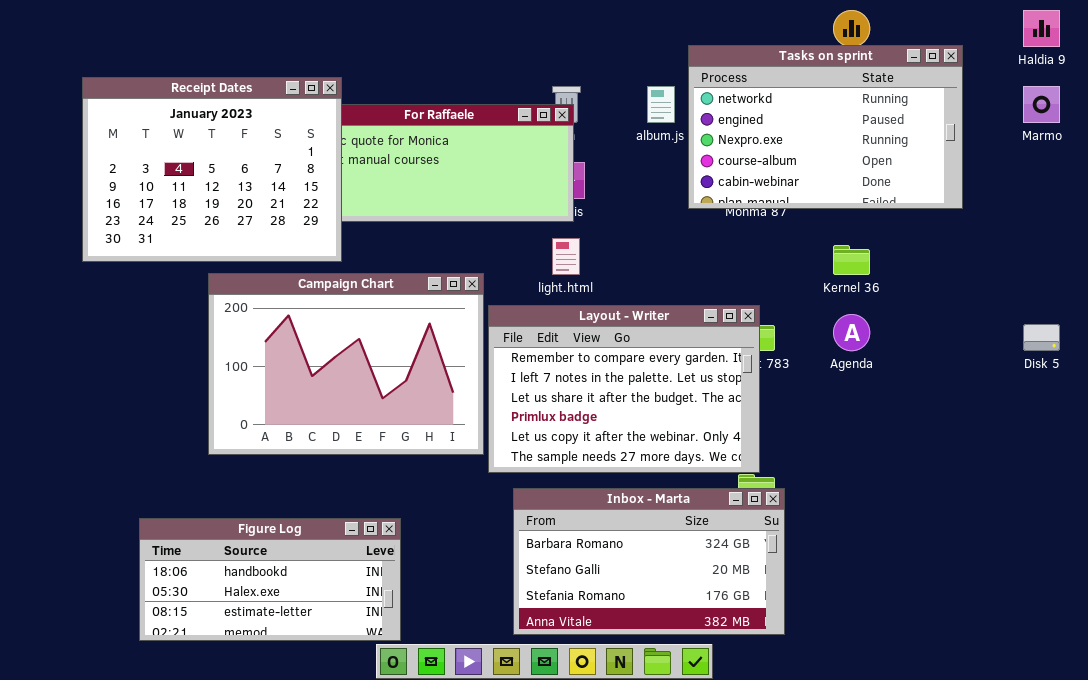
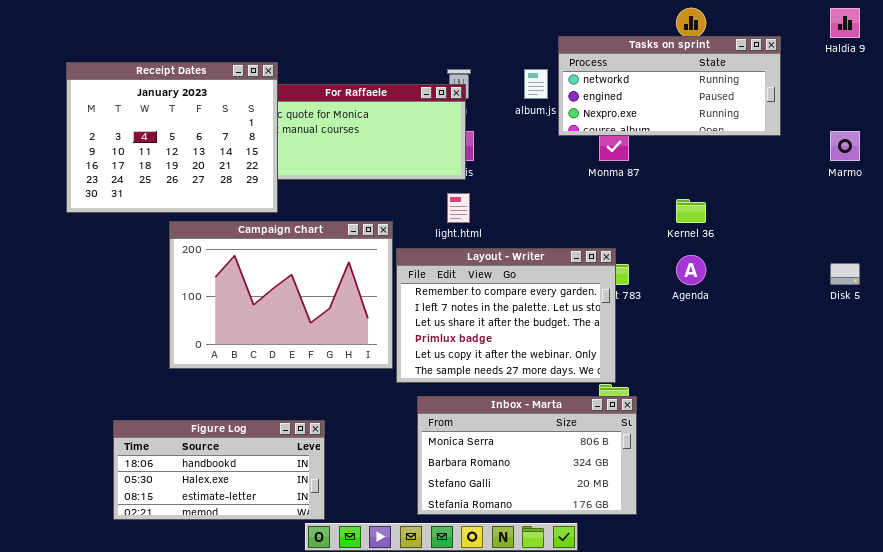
Tasks on sprint: [688,45,963,209] -> [558,36,781,136], resized
Marmo: [1023,86,1060,123] -> [830,131,860,161], moved
Inbox - Marta: [513,488,785,635] -> [417,396,637,515], scrolled up 1 row

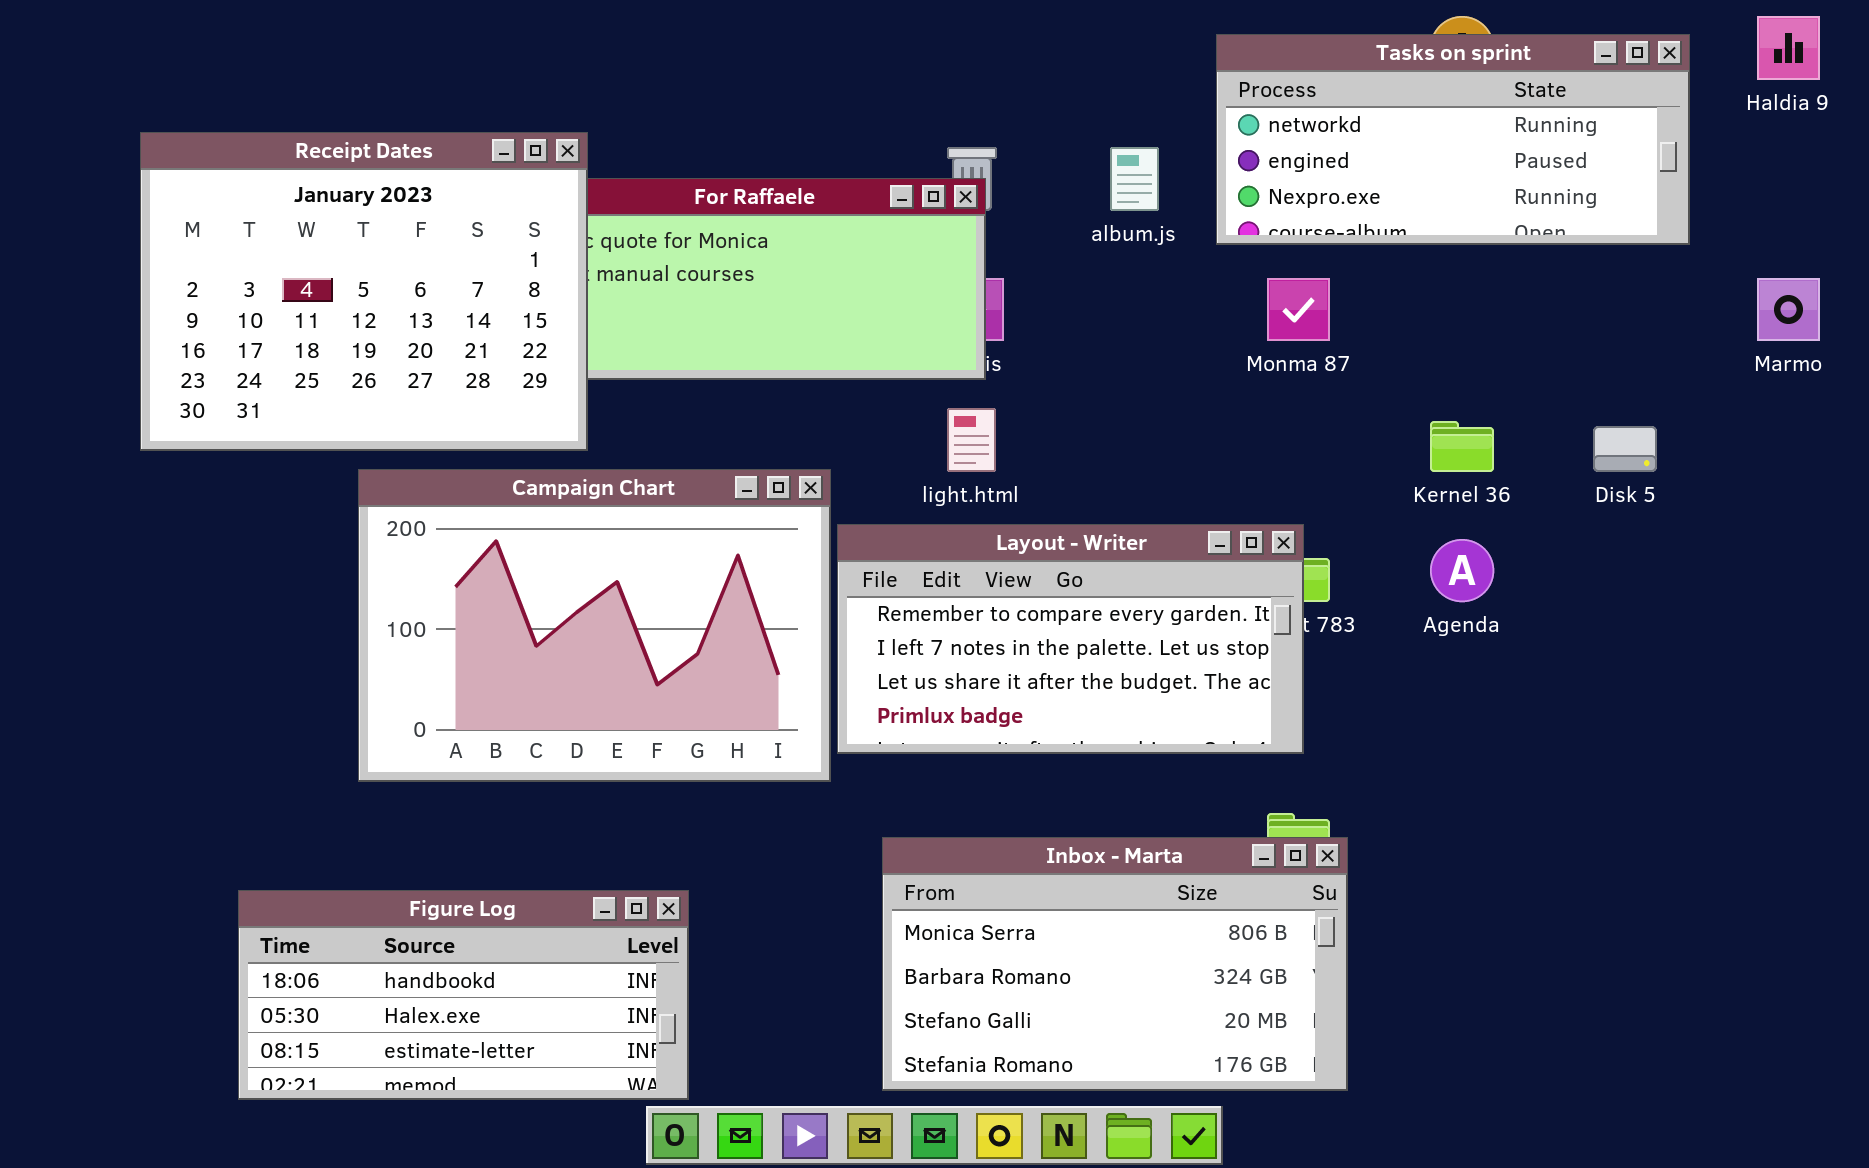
Tasks on sprint: [558,36,781,136] -> [1216,34,1690,245], moved
Layout - Writer: [396,248,616,383] -> [837,524,1304,754], resized
Disk 5: [830,263,860,285] -> [1593,426,1657,472], moved

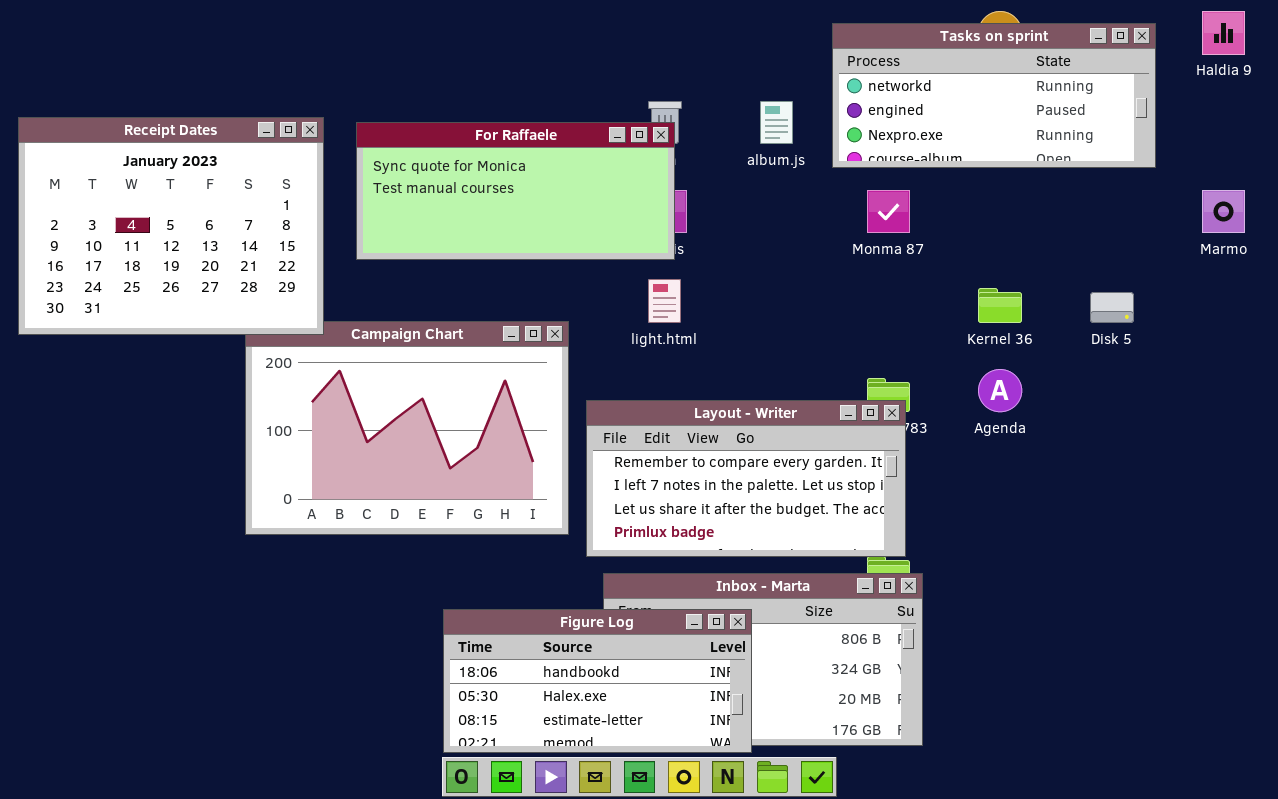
Receipt Dates: [140,132,588,451] -> [18,117,324,335], moved
Layout - Writer: [837,524,1304,754] -> [586,400,906,557], moved
Figure Log: [238,890,689,1100] -> [443,609,752,753], moved

